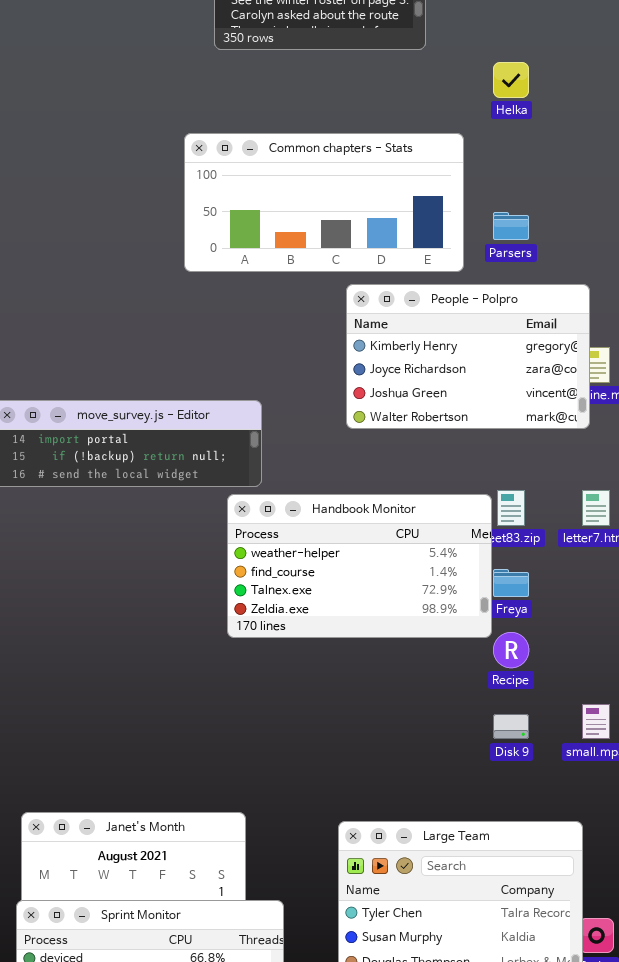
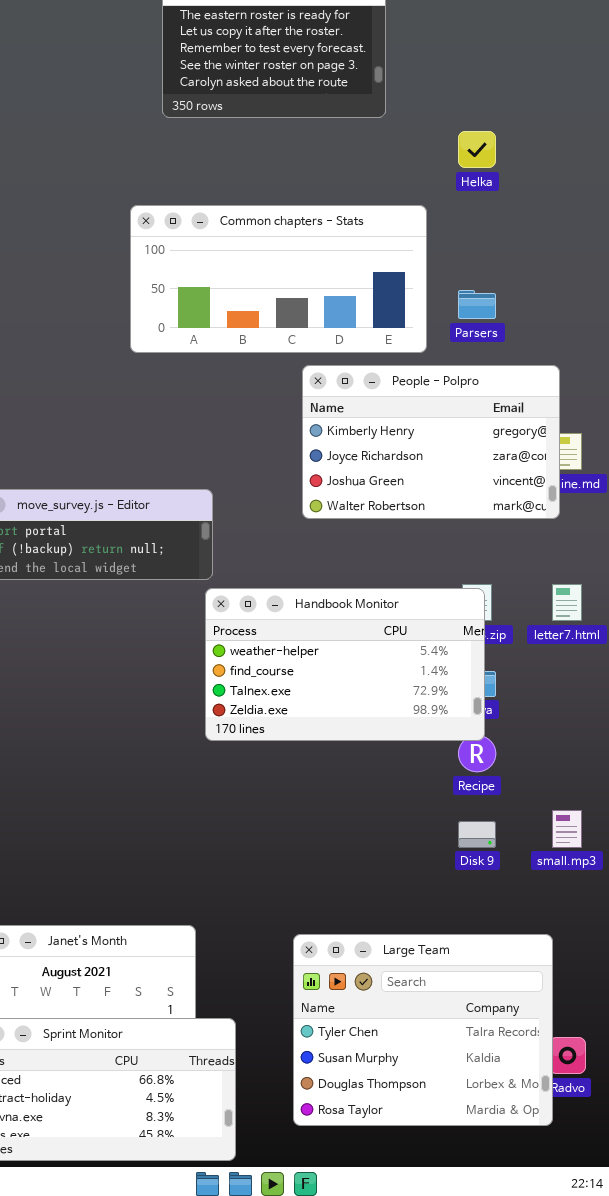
Handbook Monitor: [227,494,492,638] -> [205,588,485,741], moved

